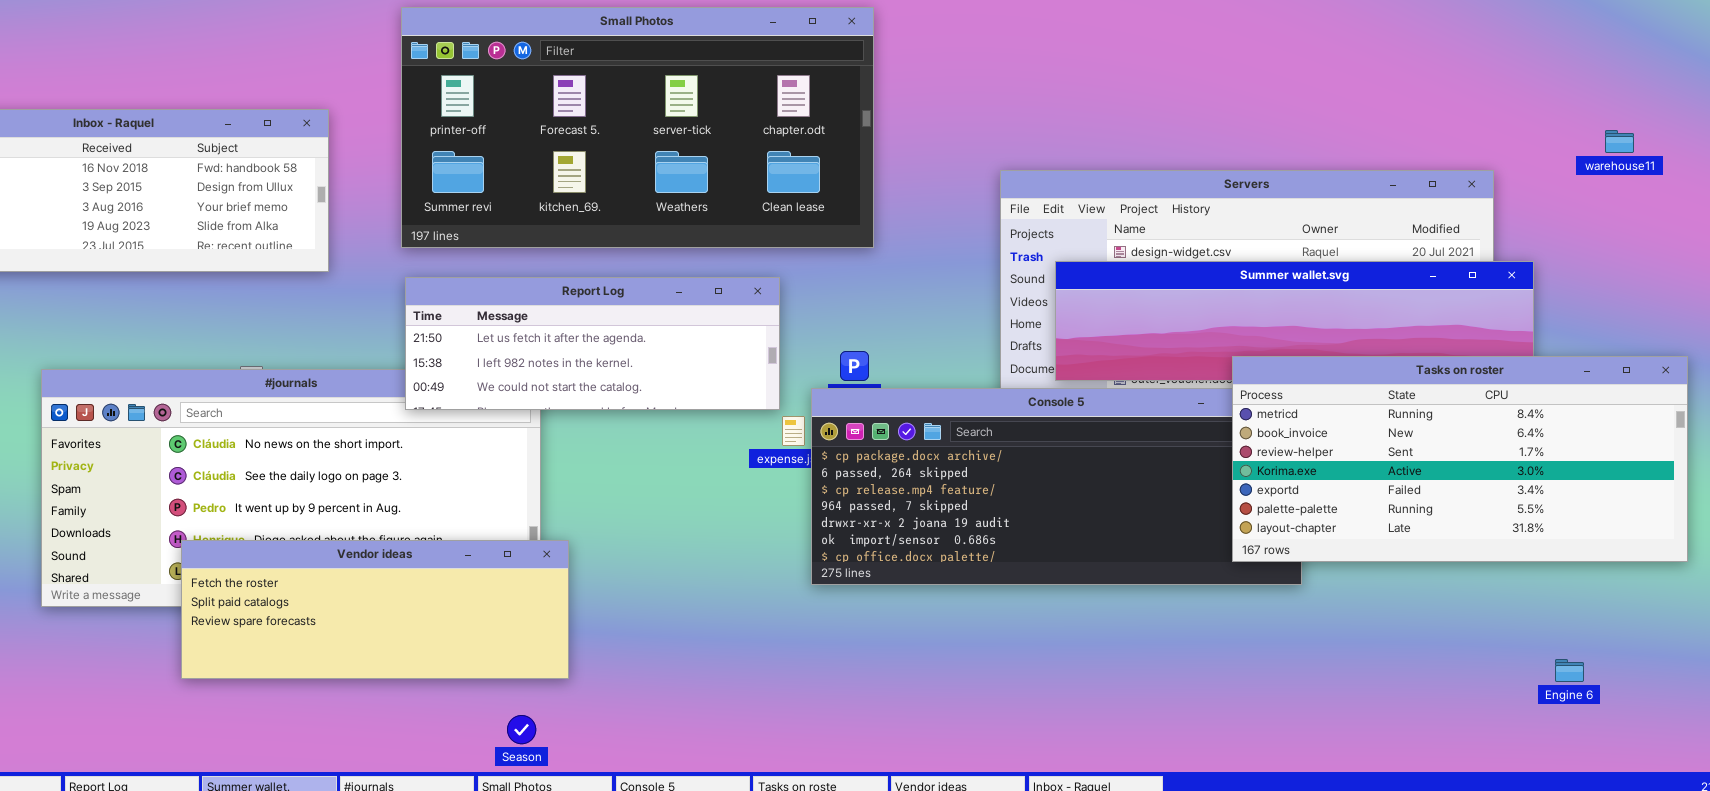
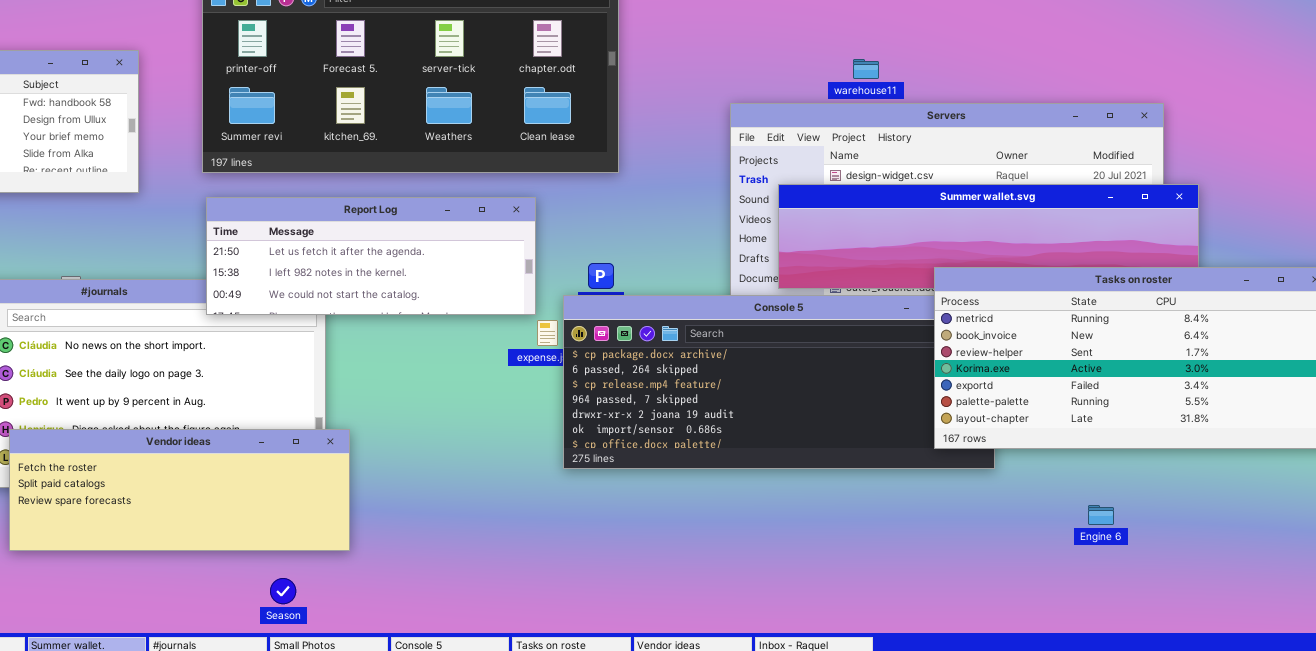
warehouse11: [1605,130,1634,153] -> [853,59,879,79], moved
Engine 6: [1555,659,1584,682] -> [1088,505,1114,525], moved
Season: [507,715,536,744] -> [270,578,296,604], moved

